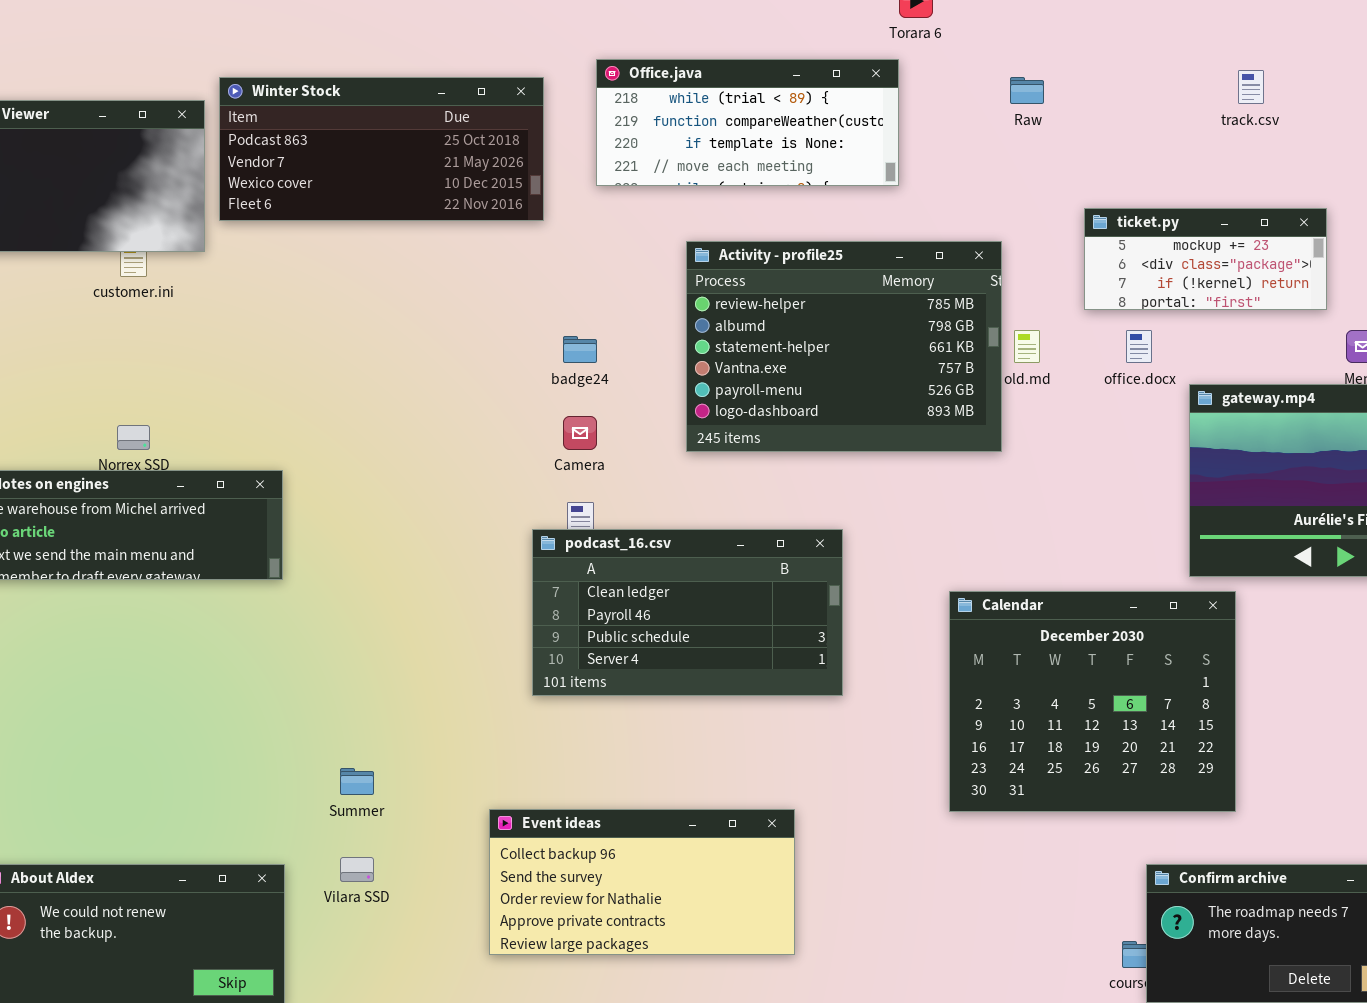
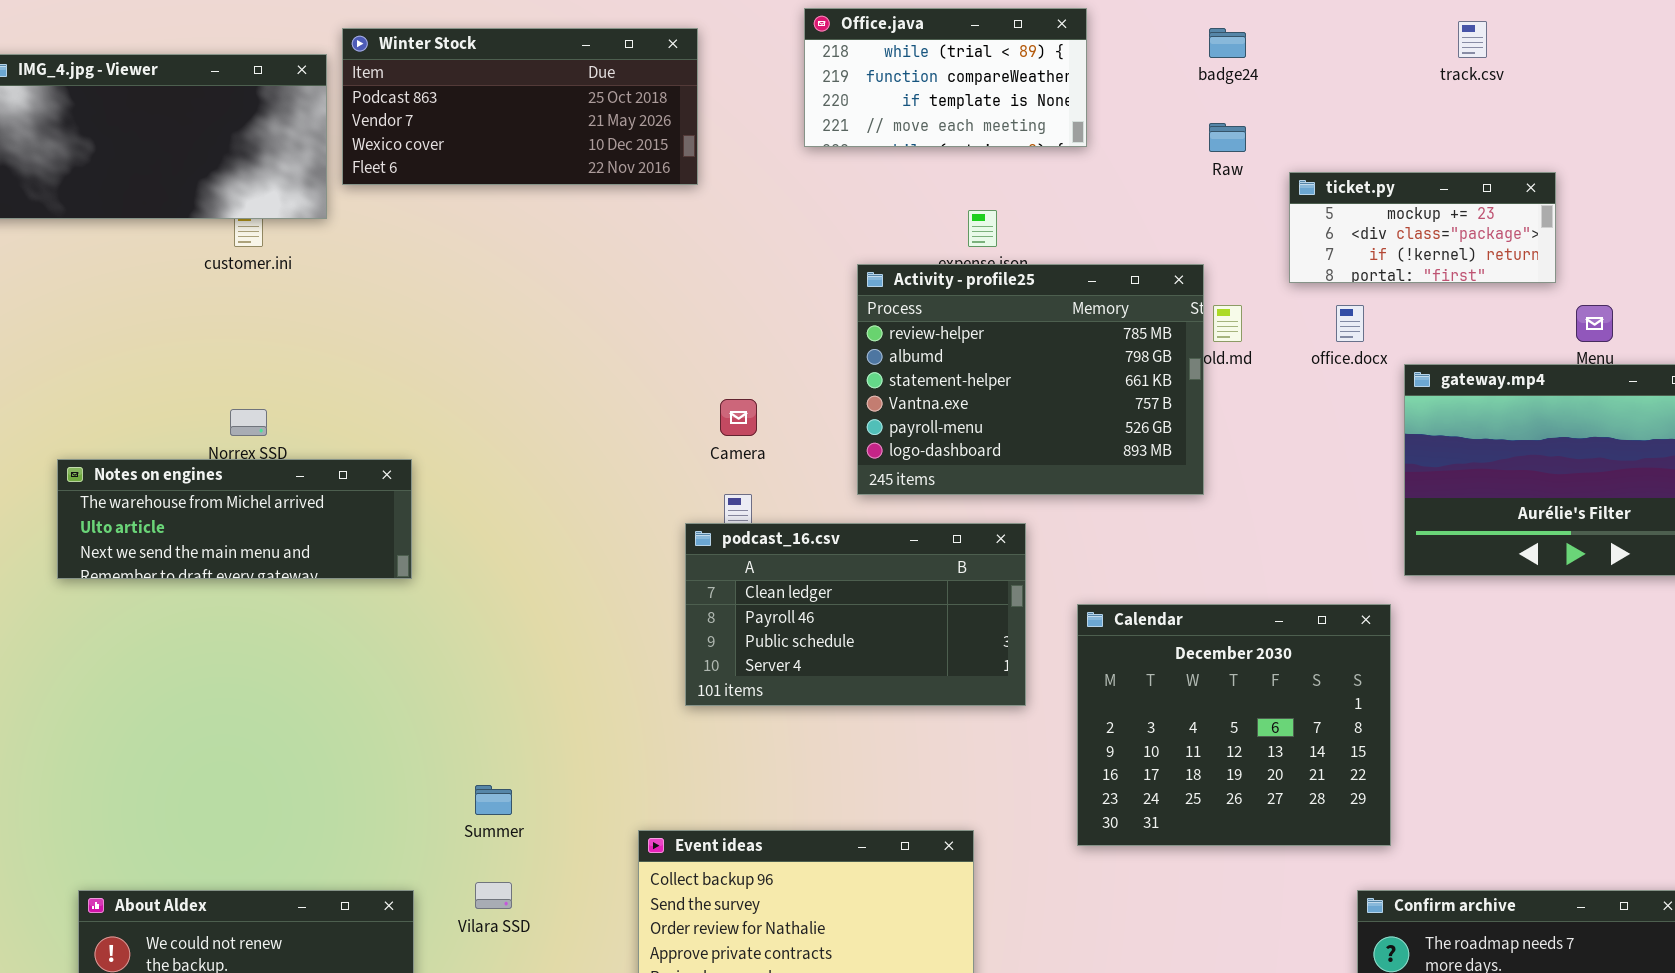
Office.java: [596,59,899,186] -> [804,8,1087,147], resized
Raw: [1010,77,1044,104] -> [1209,123,1246,152], moved
Activity - profile25: [686,241,1002,452] -> [857,264,1204,495], moved
badge24: [563,336,597,363] -> [1209,28,1246,58], moved
Calendar: [949,591,1236,812] -> [1077,604,1391,846], moved

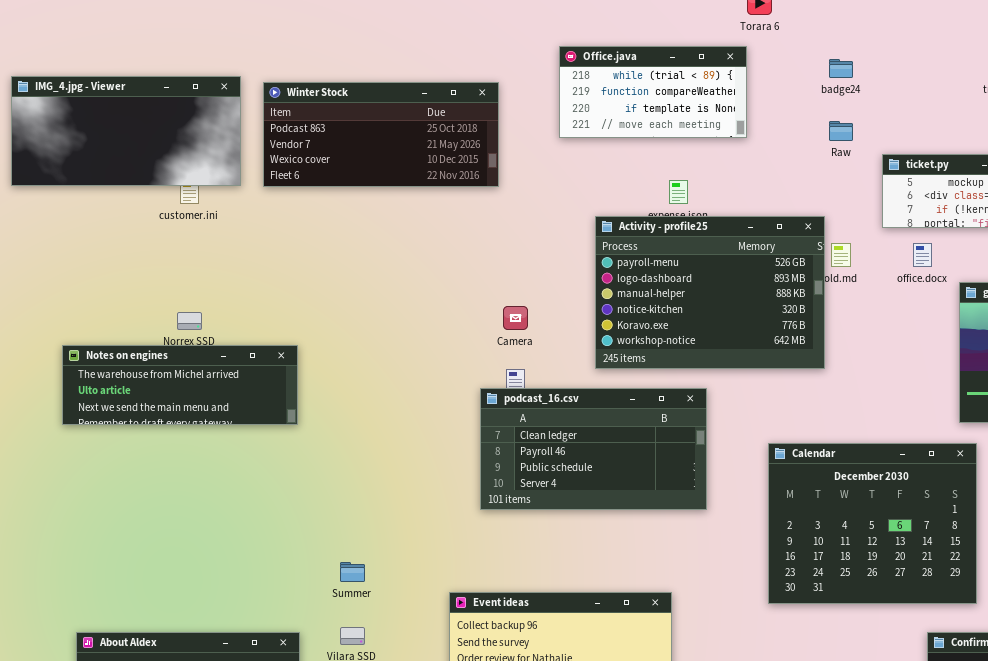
Winter Stock: [342,28,698,185] -> [263,82,499,187], moved
Activity - profile25: [857,264,1204,495] -> [595,216,825,369], scrolled down 4 rows
Calendar: [1077,604,1391,846] -> [768,443,977,604], moved

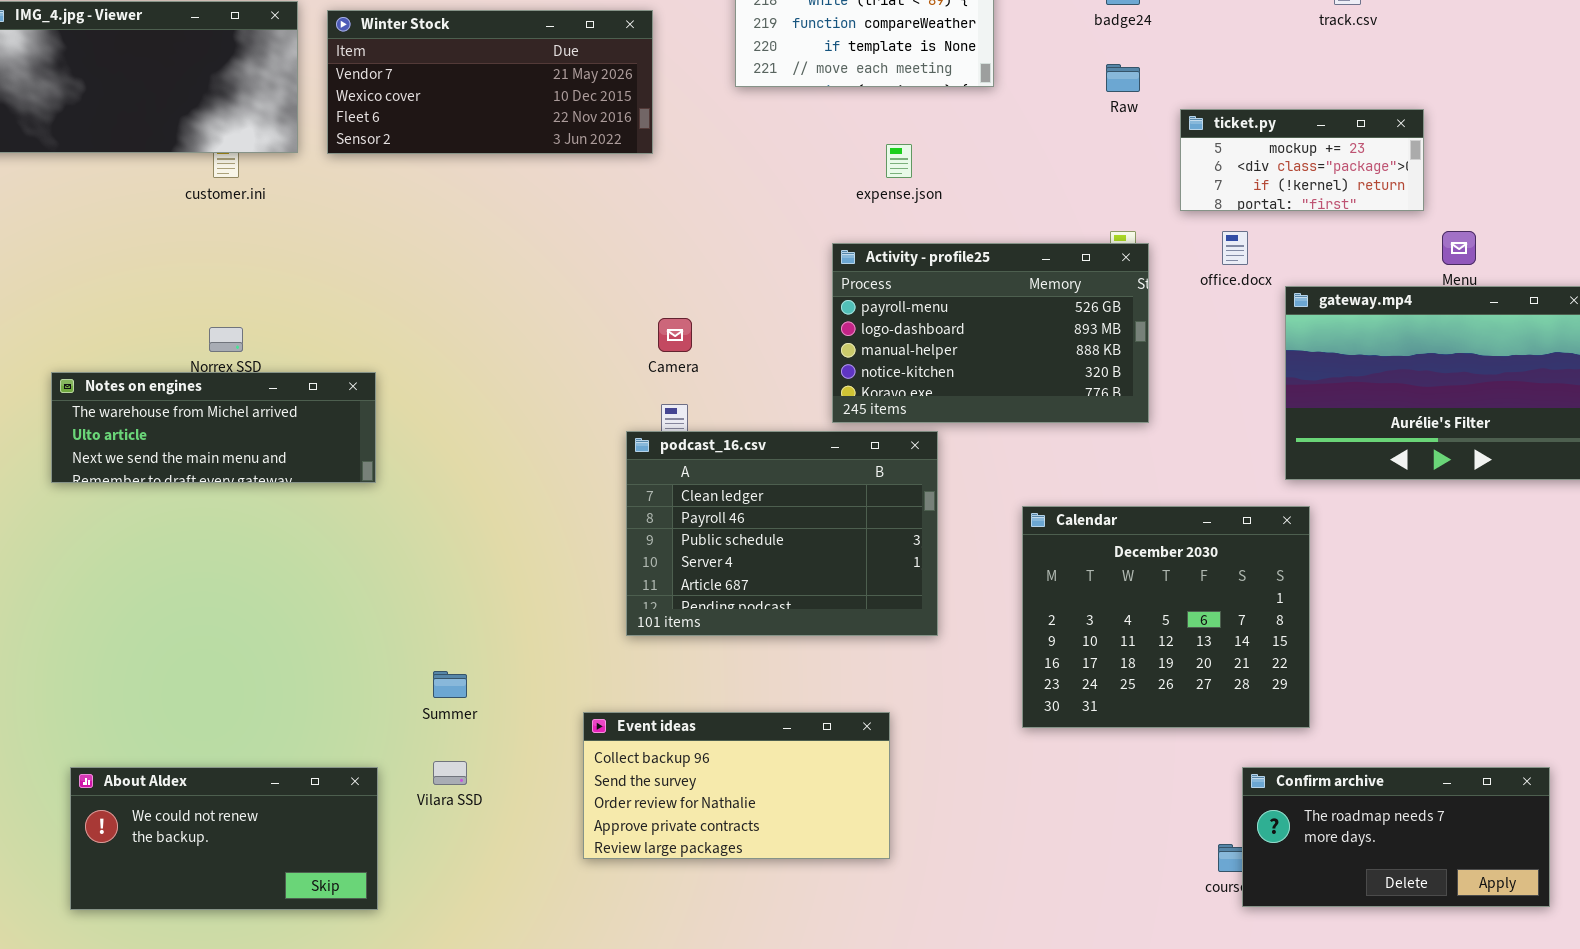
Winter Stock: [263,82,499,187] -> [327,10,653,154], scrolled down 1 row
Activity - profile25: [595,216,825,369] -> [832,243,1149,423], moved, resized
podcast_16.csv: [480,388,707,510] -> [626,431,938,636], resized

